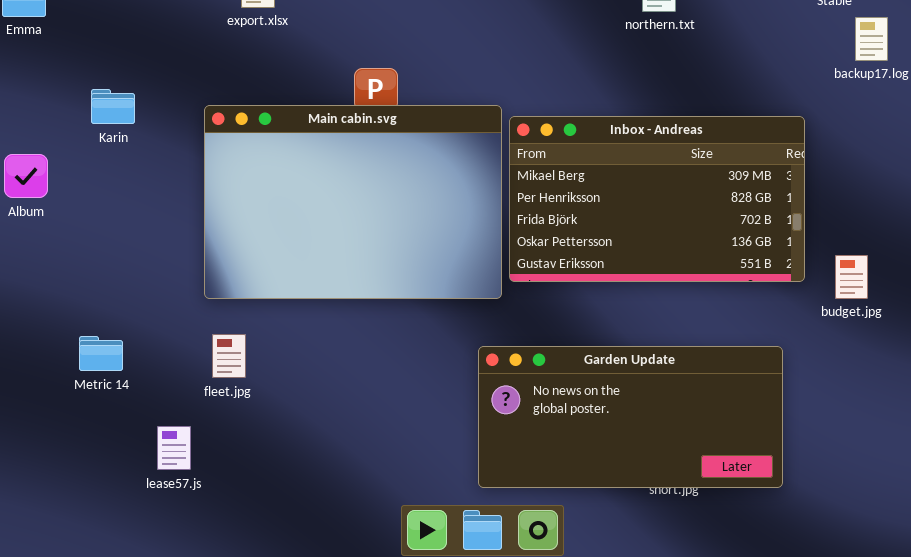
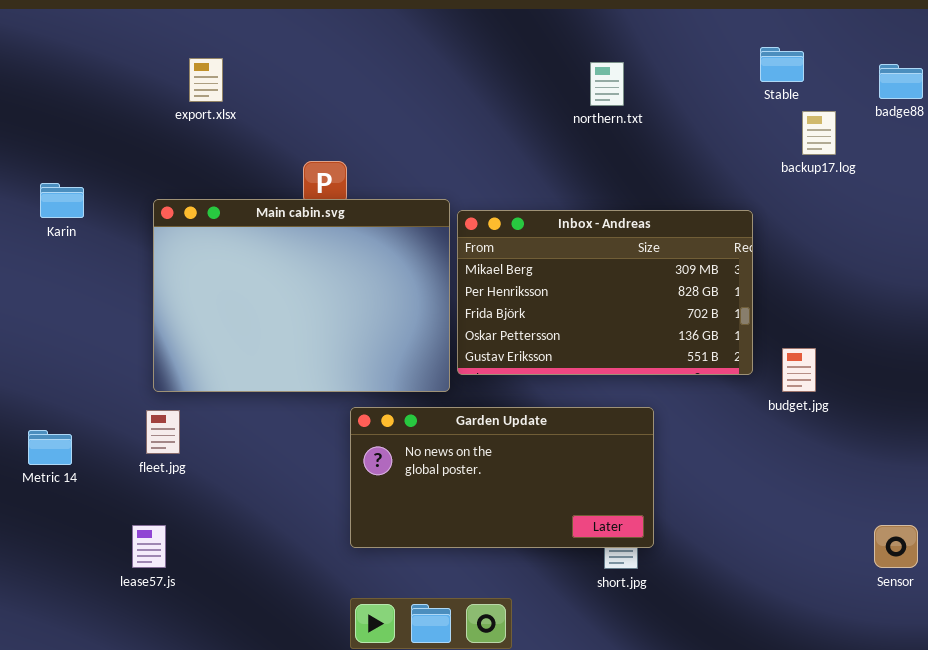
fleet.jpg: [212,334,246,378] -> [146,410,180,454], moved
Garden Update: [478,346,783,488] -> [350,407,654,548], moved
lease57.js: [157,426,191,470] -> [132,525,166,568], moved

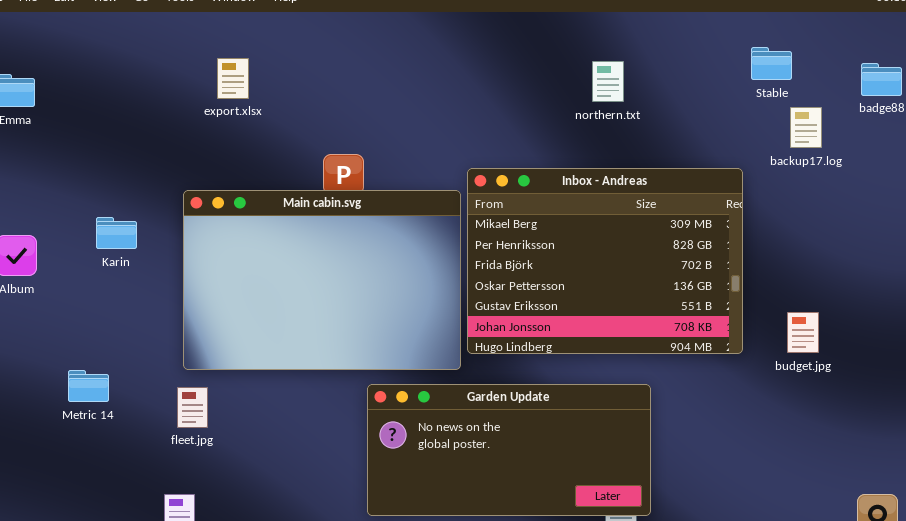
Karin: [40,183,84,218] -> [96,217,137,249], moved
Inbox - Andreas: [457,210,753,375] -> [467,168,743,354], resized
budget.jpg: [782,348,816,392] -> [787,312,819,353], moved
Metric 14: [28,430,72,465] -> [68,370,109,402], moved

